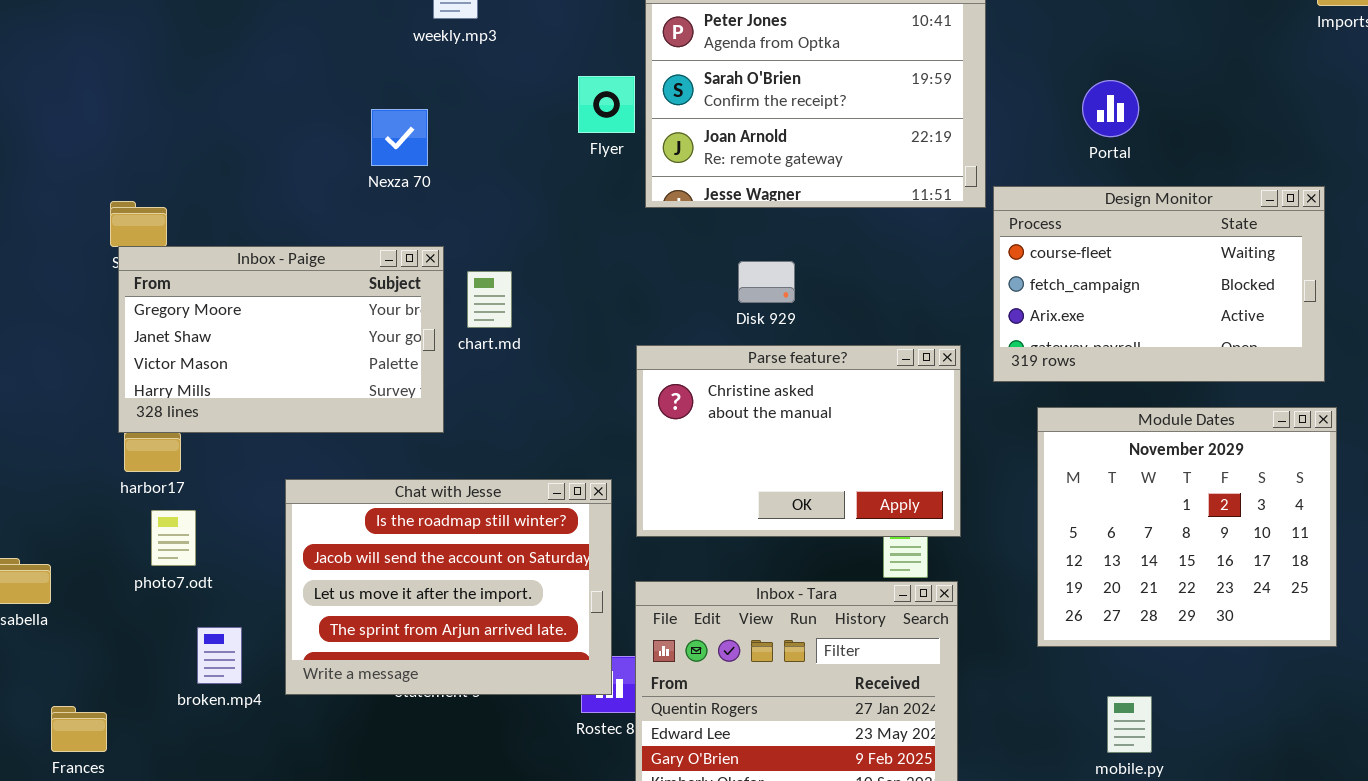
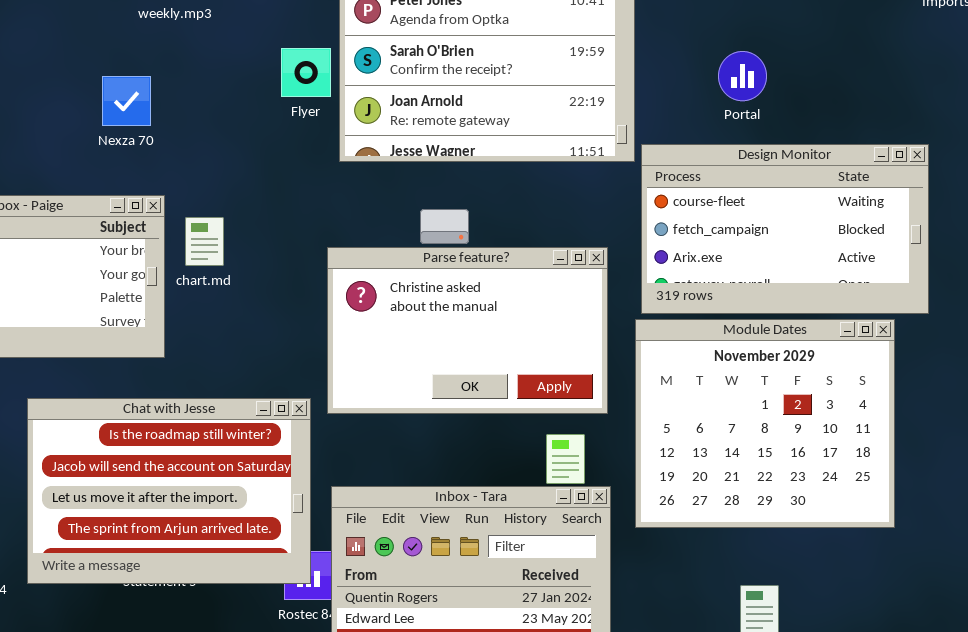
Parse feature?: [636,345,961,537] -> [327,247,608,414], moved
Module Dates: [1037,407,1337,647] -> [635,319,895,528], moved

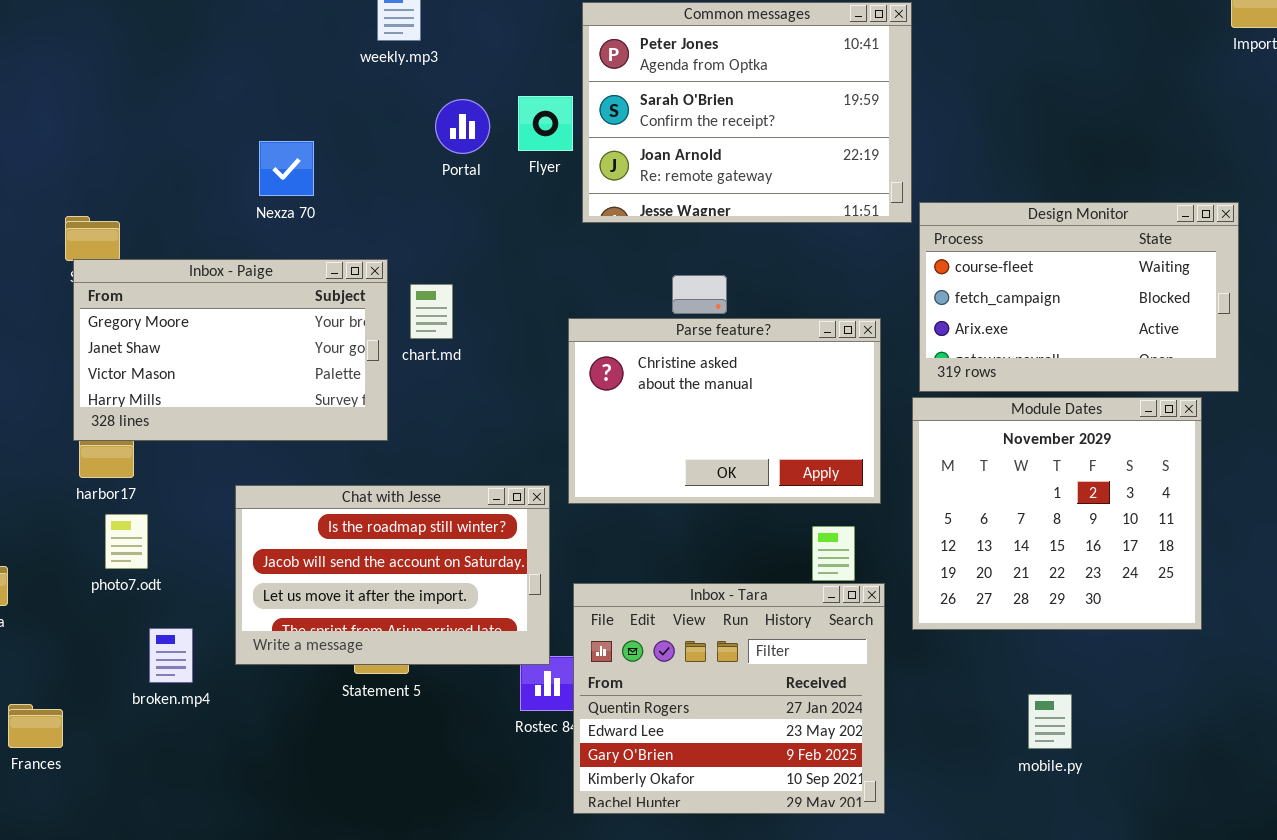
Portal: [718,51,767,101] -> [435,99,490,154], moved
Nexza 70: [102,76,151,126] -> [259,141,314,196], moved
Chat with Jesse: [27,398,311,584] -> [235,485,550,665], resized

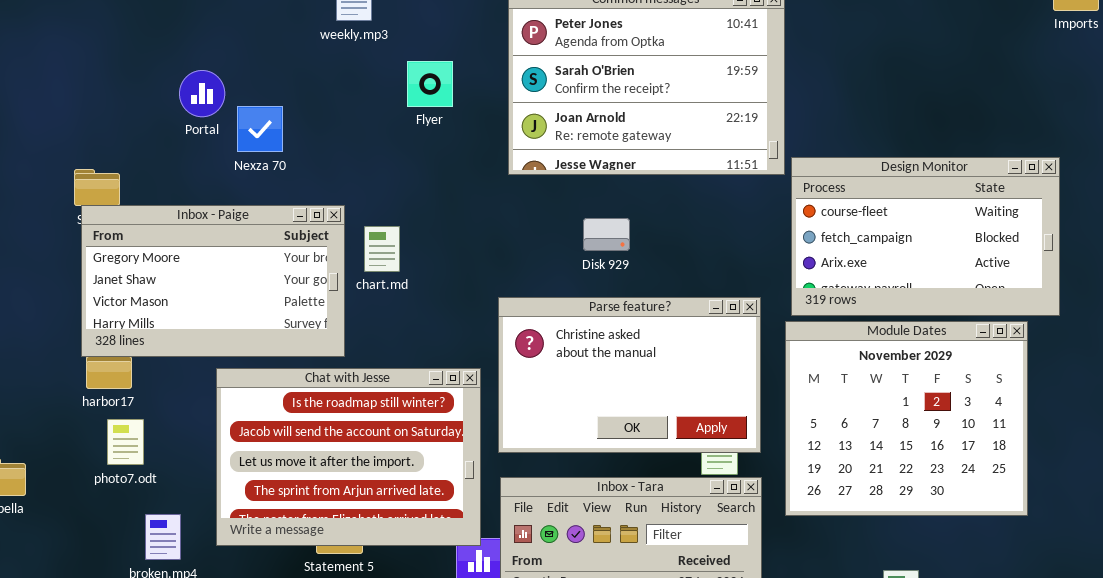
Flyer: [518,96,573,151] -> [407,61,453,107], moved
Portal: [435,99,490,154] -> [179,70,225,117], moved
Parse feature?: [568,318,881,504] -> [498,297,761,453], moved
Chat with Jesse: [235,485,550,665] -> [216,368,481,546], resized

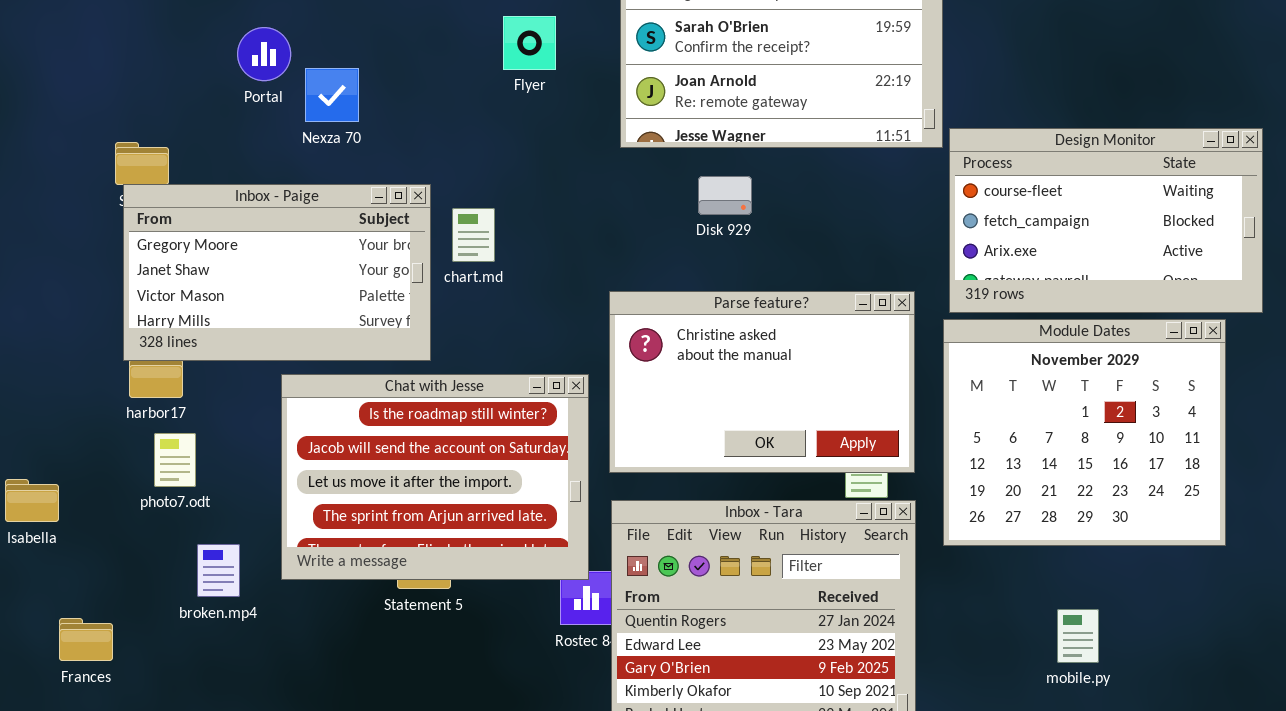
Disk 929: [583,218,630,251] -> [698,176,752,215], moved

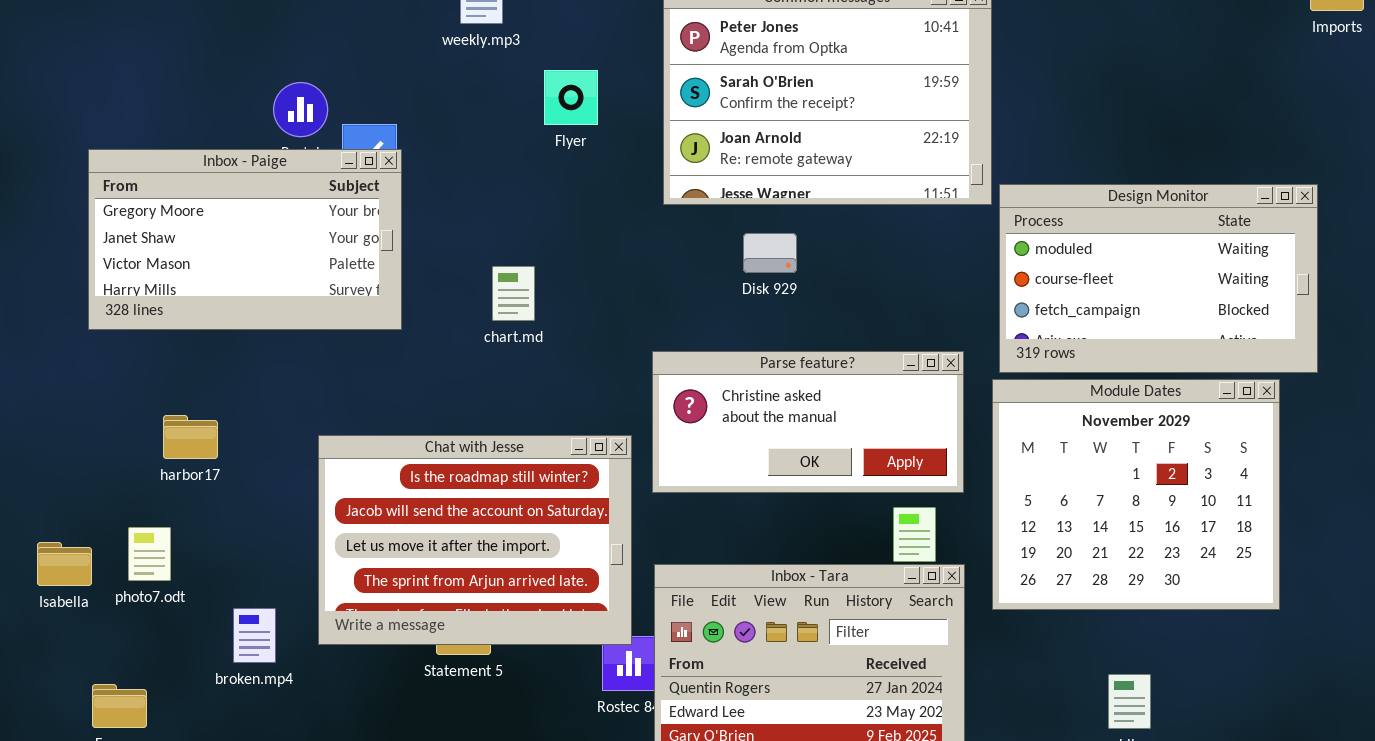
Design Monitor: [949,128,1263,313] -> [999,184,1318,373], scrolled up 1 row
Inbox - Paige: [123,184,431,361] -> [88,149,402,330], moved
Parse feature?: [609,291,915,473] -> [652,351,964,493], resized
photo7.odt: [154,433,196,487] -> [128,527,171,581], moved

